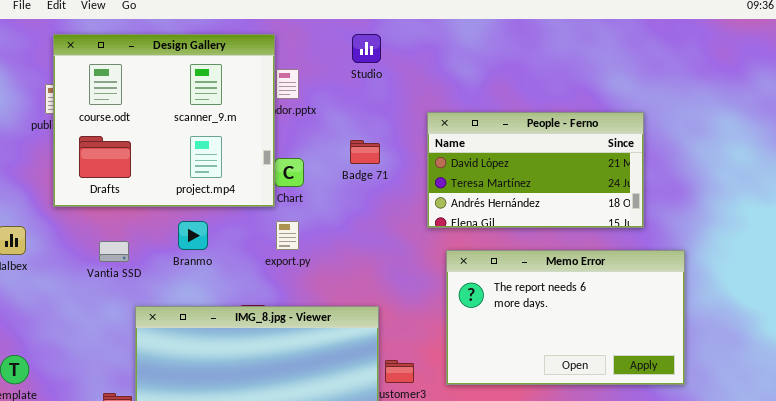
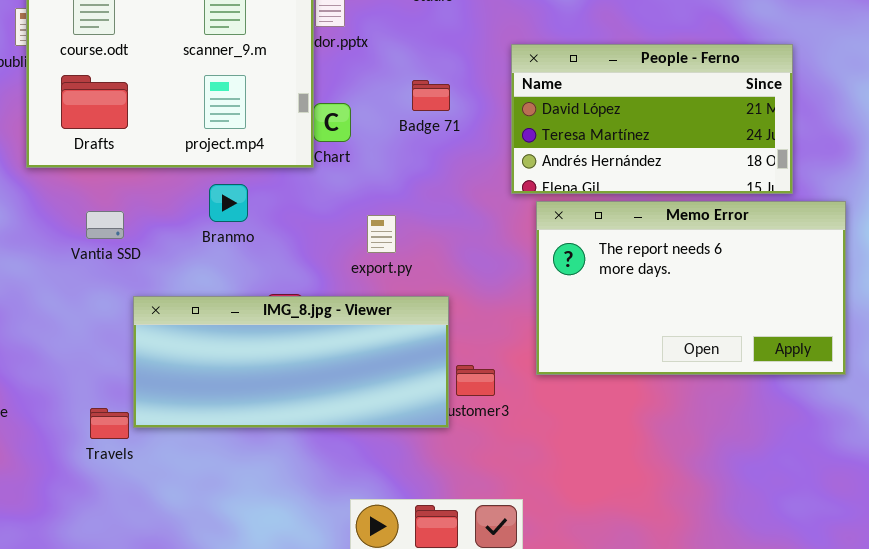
Branmo: [178,221,208,250] -> [209,184,248,222], moved
export.py: [276,221,299,250] -> [367,215,396,253], moved
Memo Error: [446,250,685,385] -> [536,201,846,375], moved

